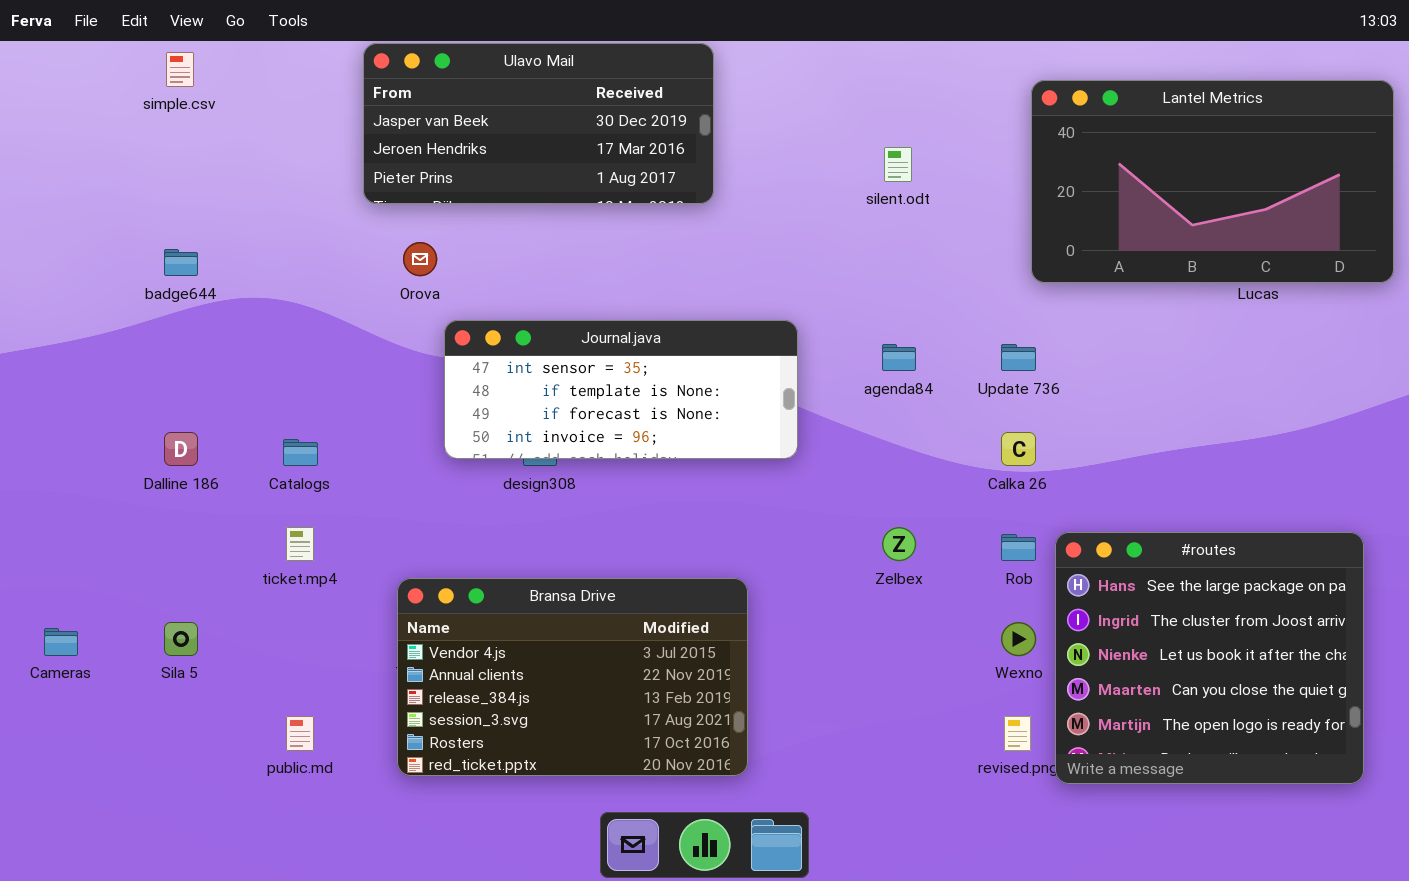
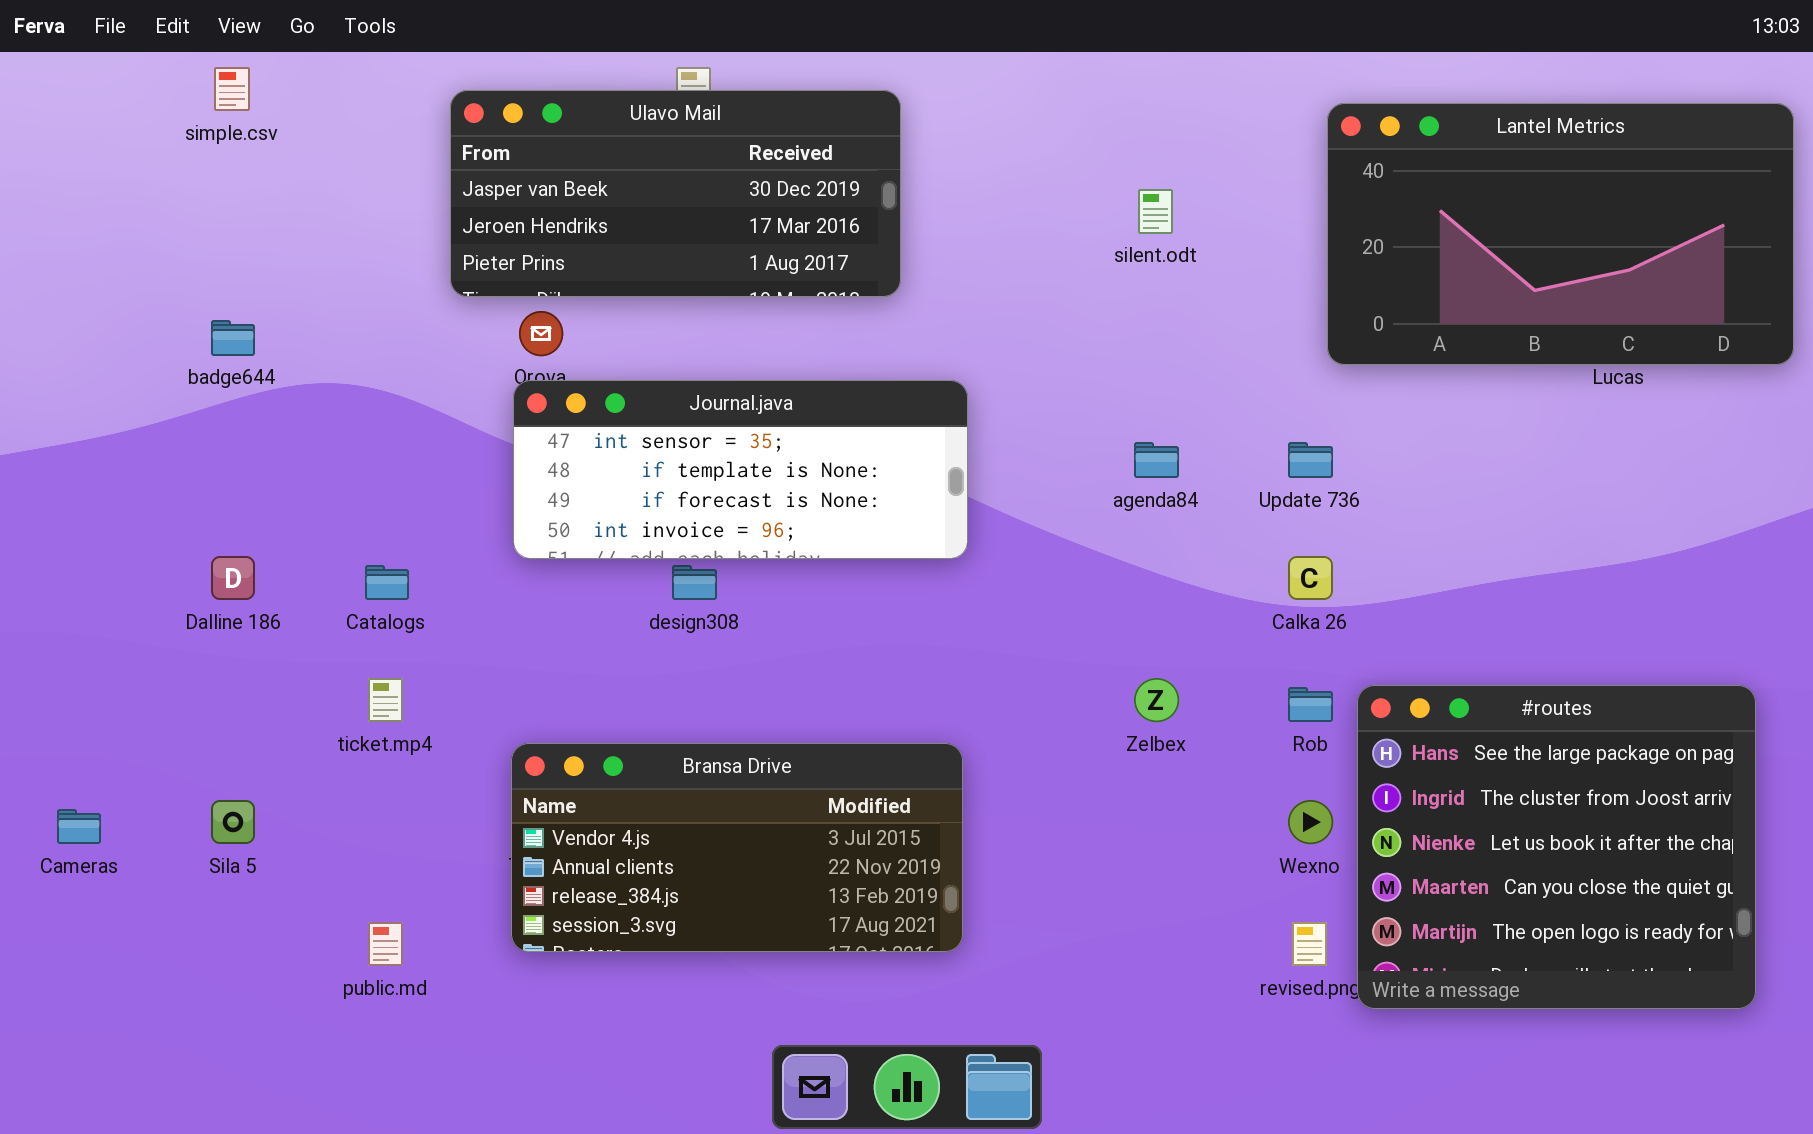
Ulavo Mail: [363,43,714,204] -> [450,90,901,297], moved
Journal.java: [444,320,798,459] -> [513,380,968,559], moved
Bransa Drive: [397,578,748,776] -> [511,743,963,952], resized

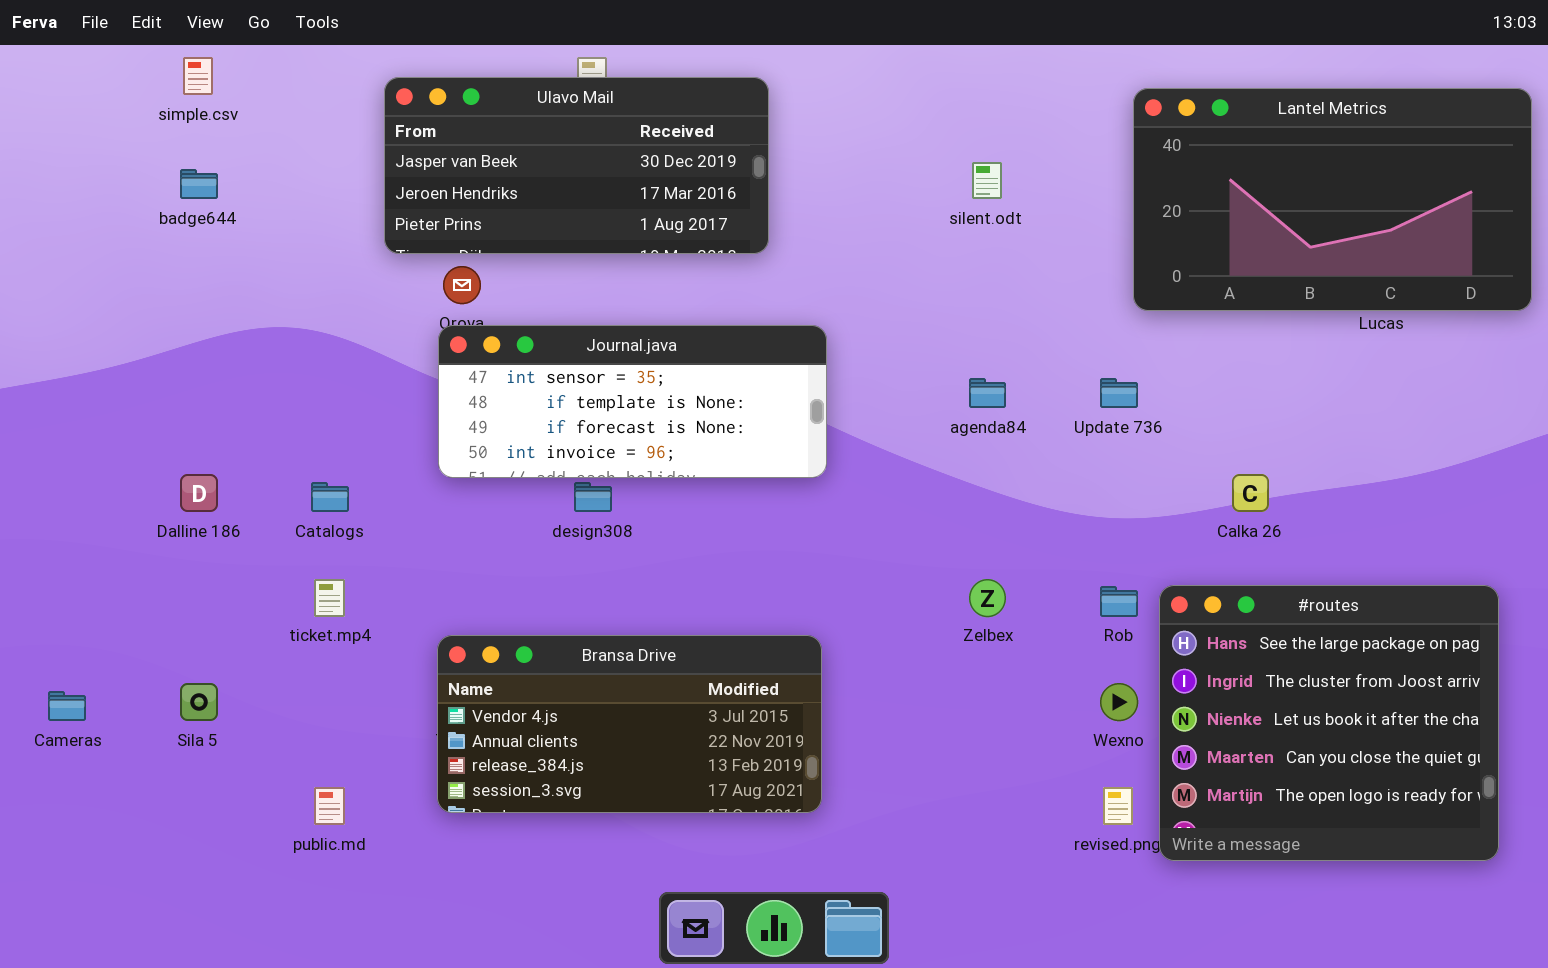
badge644: [211,320,255,356] -> [180,169,218,199], moved
Calka 26: [1288,556,1333,600] -> [1232,474,1269,512], moved

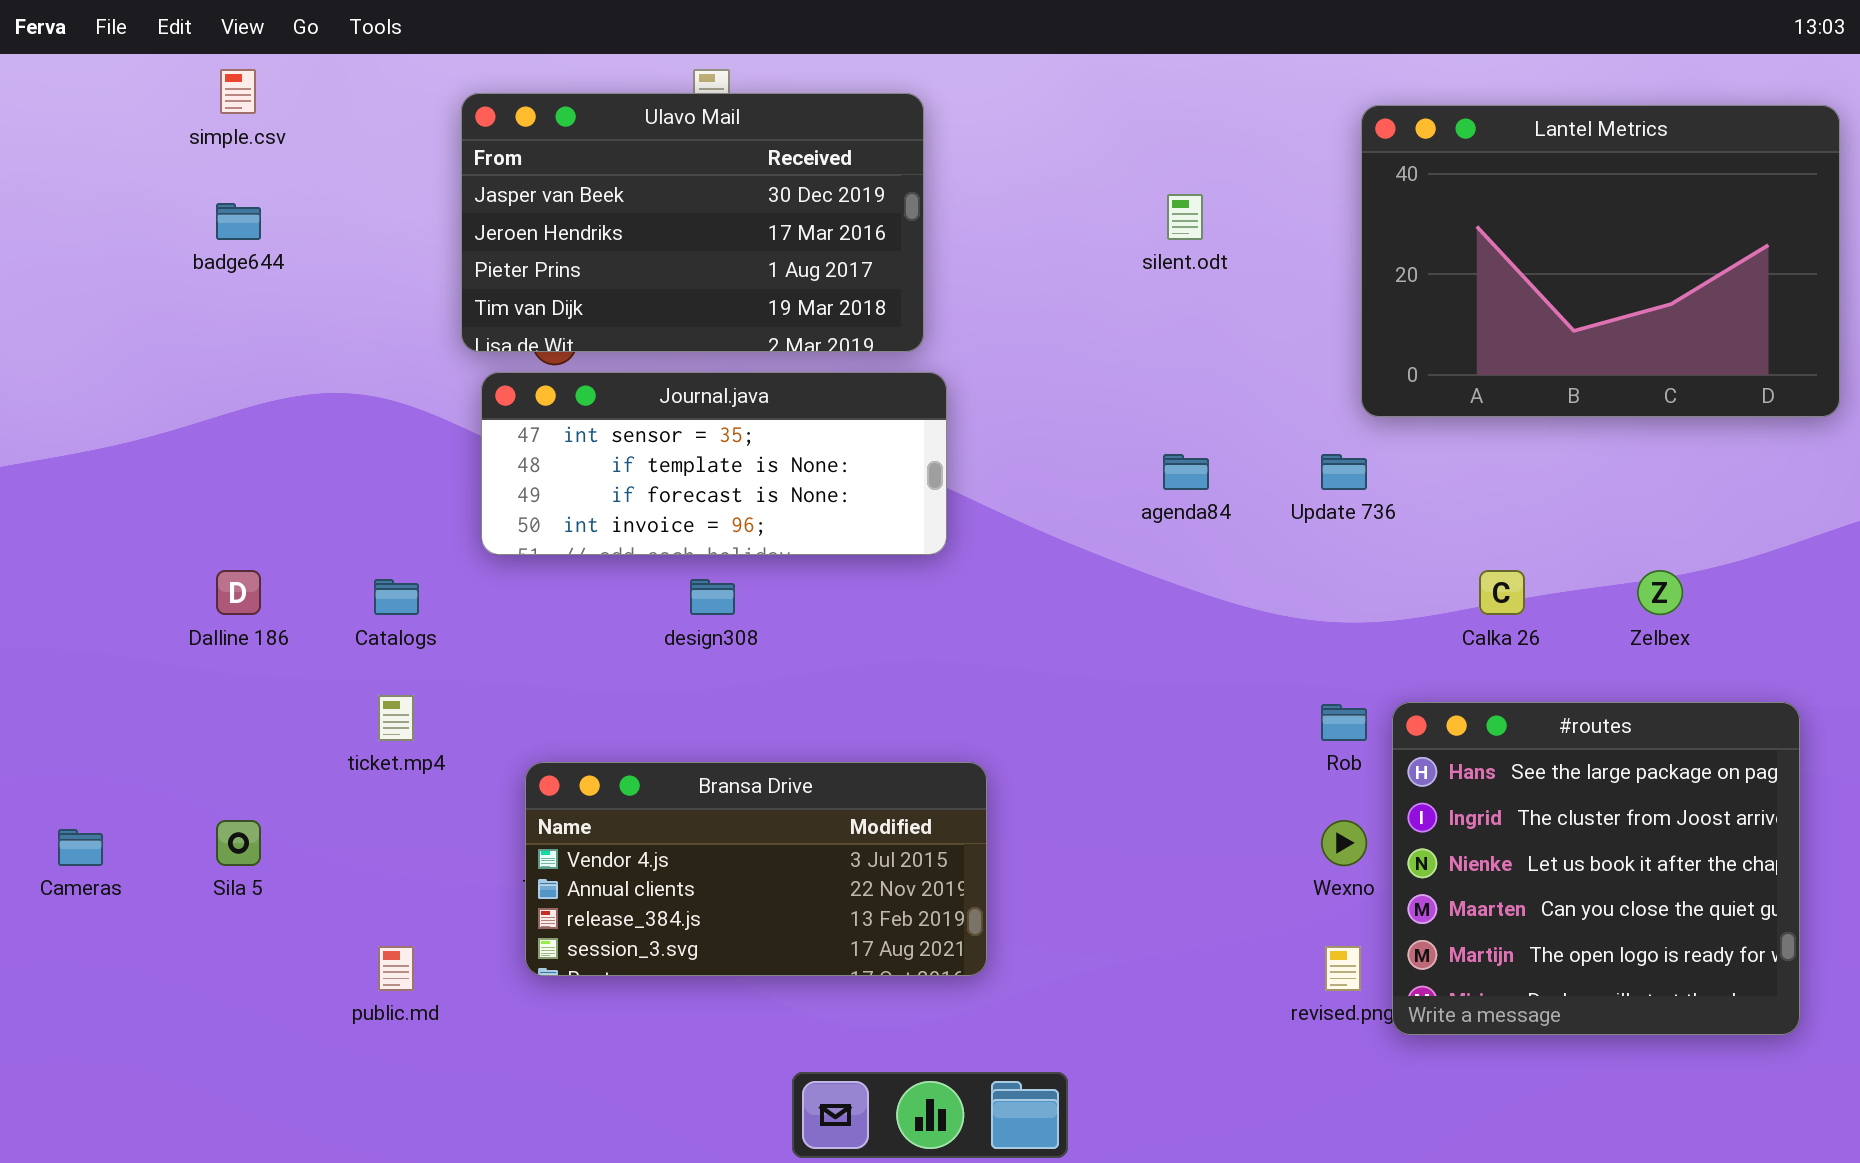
Ulavo Mail: [384,77,769,254] -> [461,93,924,352], resized
Lantel Metrics: [1133,88,1532,311] -> [1361,105,1840,417], resized
Journal.java: [438,325,827,478] -> [481,372,947,555], moved
Zelbex: [969,579,1006,617] -> [1637,570,1683,615], moved

